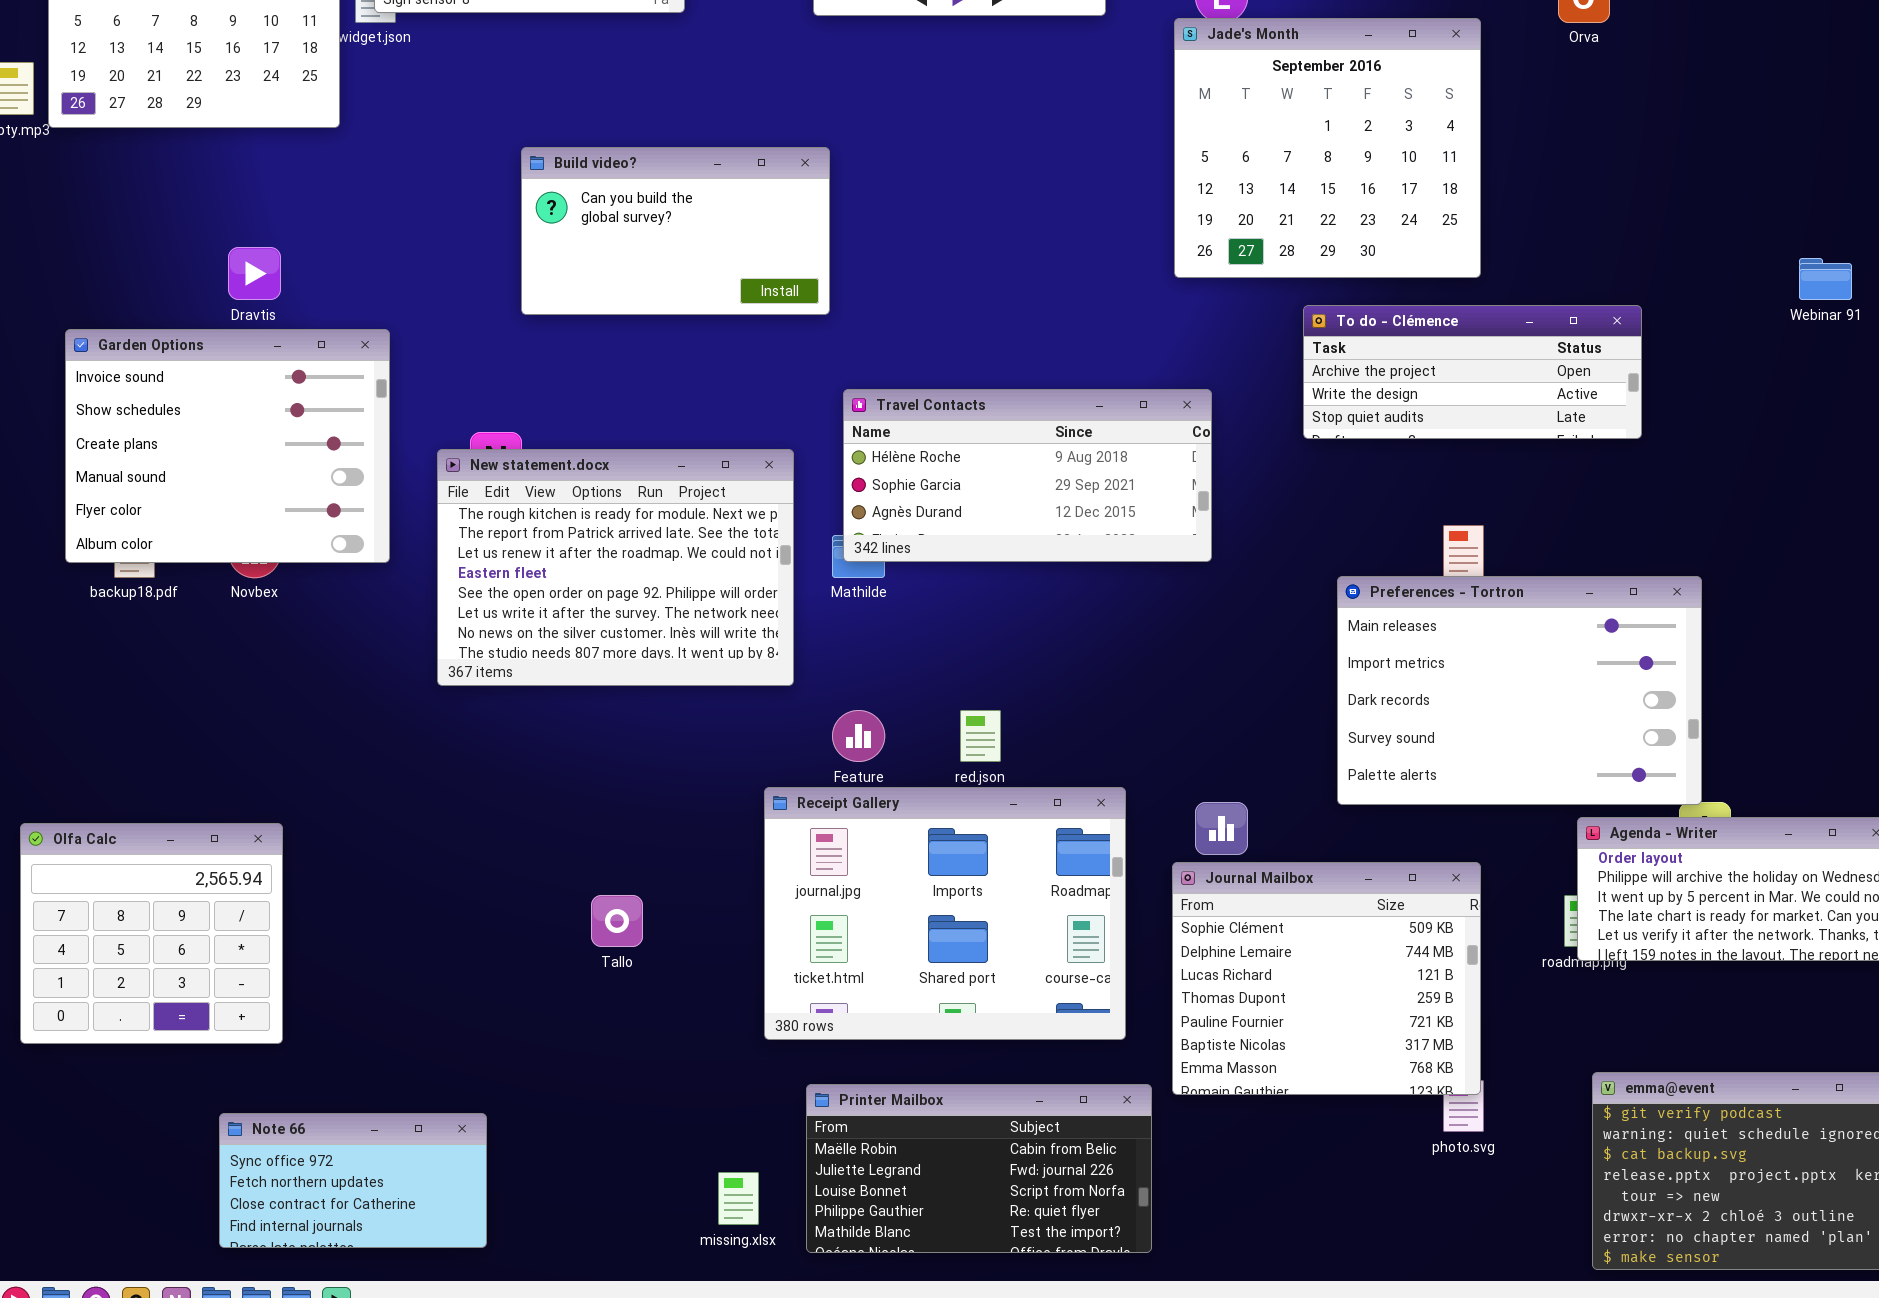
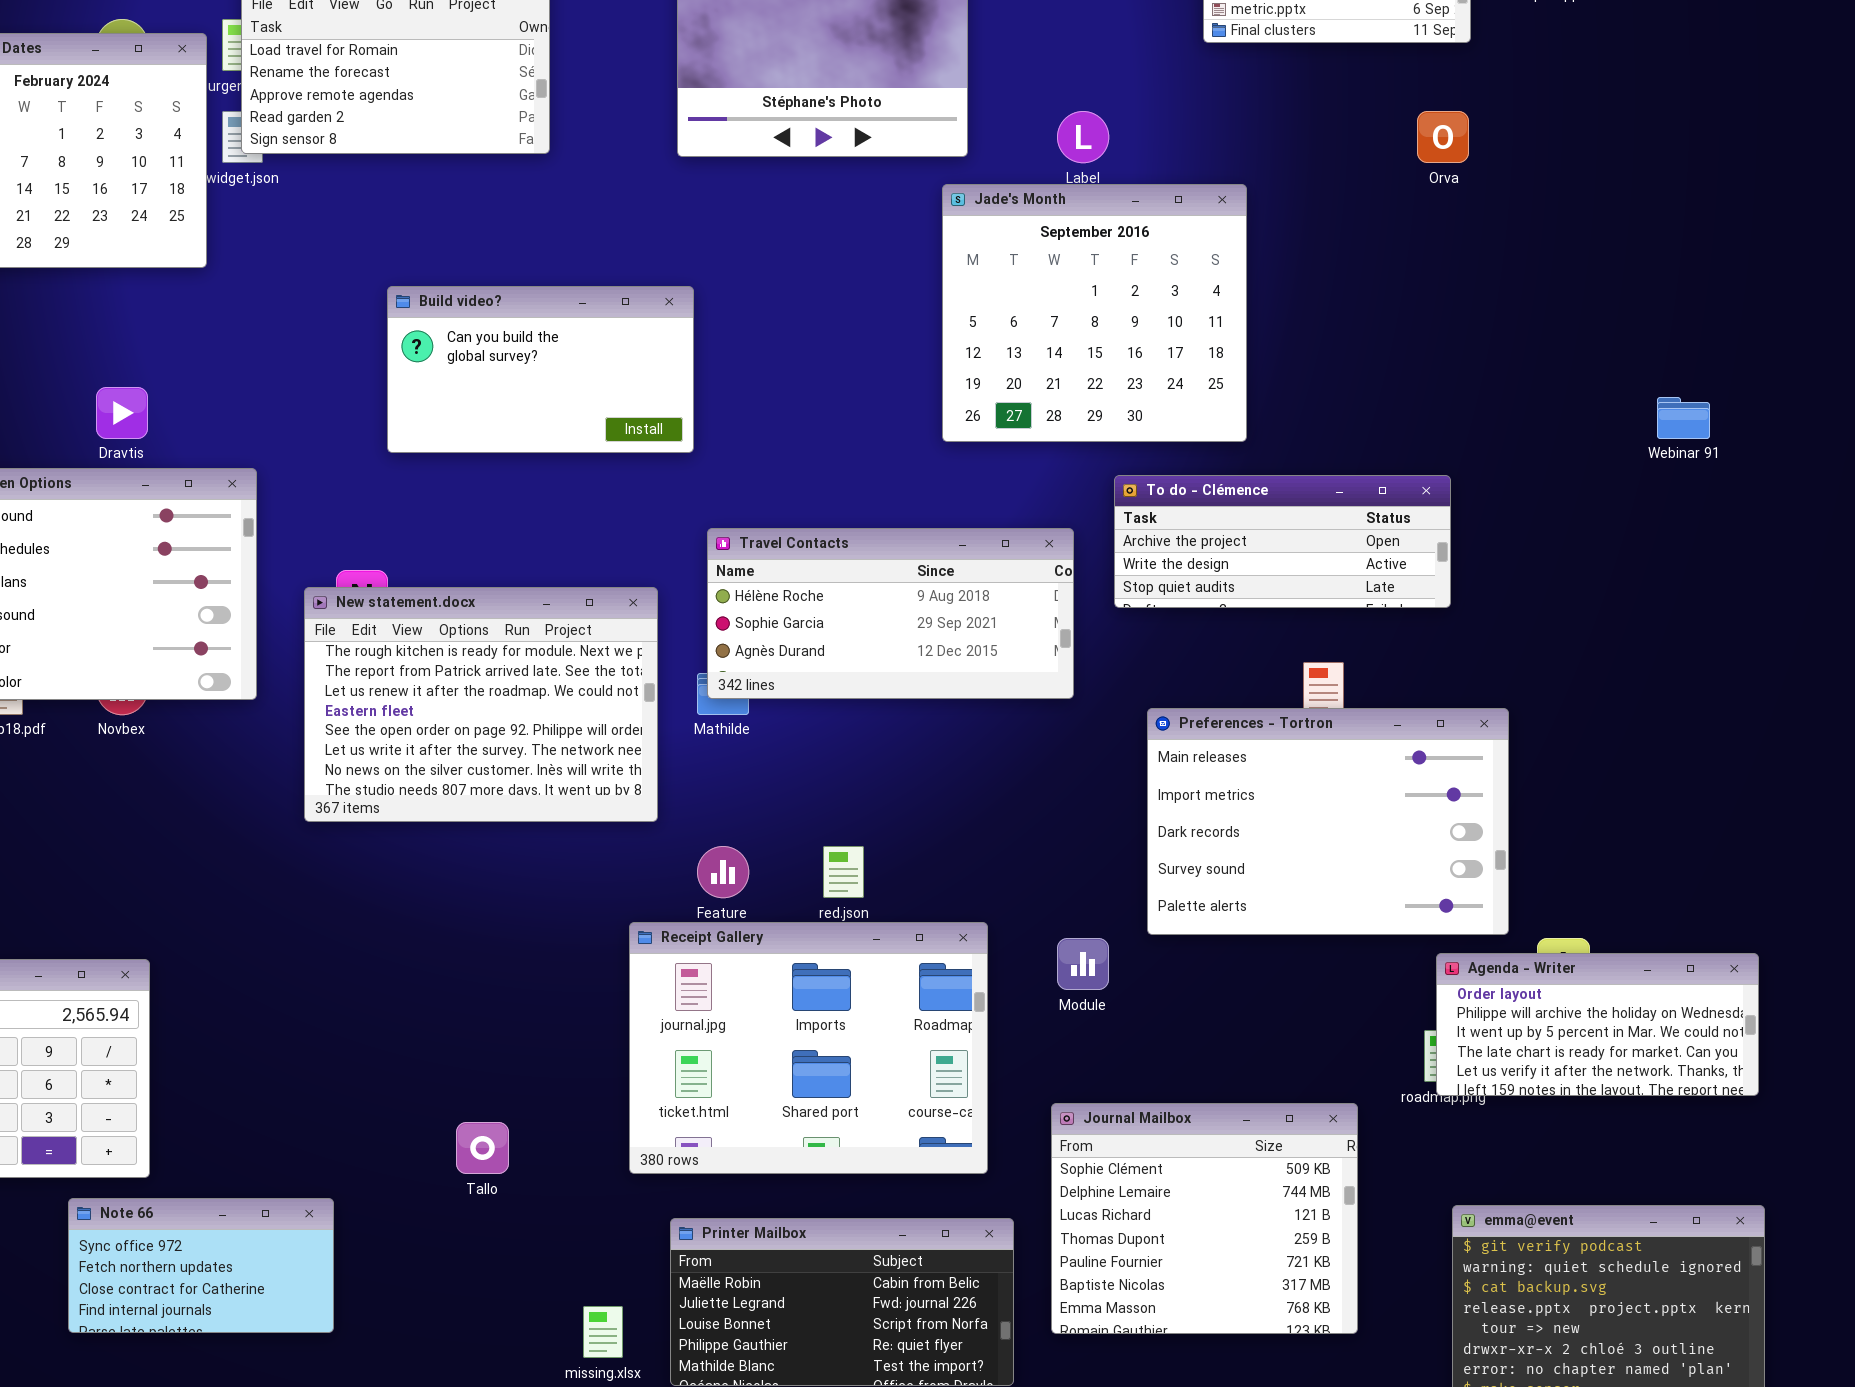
Jade's Month: [1174,18,1481,278] -> [942,184,1247,442], moved
To do - Clémence: [1303,305,1642,439] -> [1114,475,1451,608], moved
Preferences - Tortron: [1337,576,1702,805] -> [1147,708,1509,935], moved
Journal Mailbox: [1172,862,1481,1095] -> [1051,1103,1358,1334], moved
Tallo: [591,895,643,947] -> [456,1122,509,1174], moved
Note 66: [219,1113,487,1248] -> [68,1198,334,1333], moved

